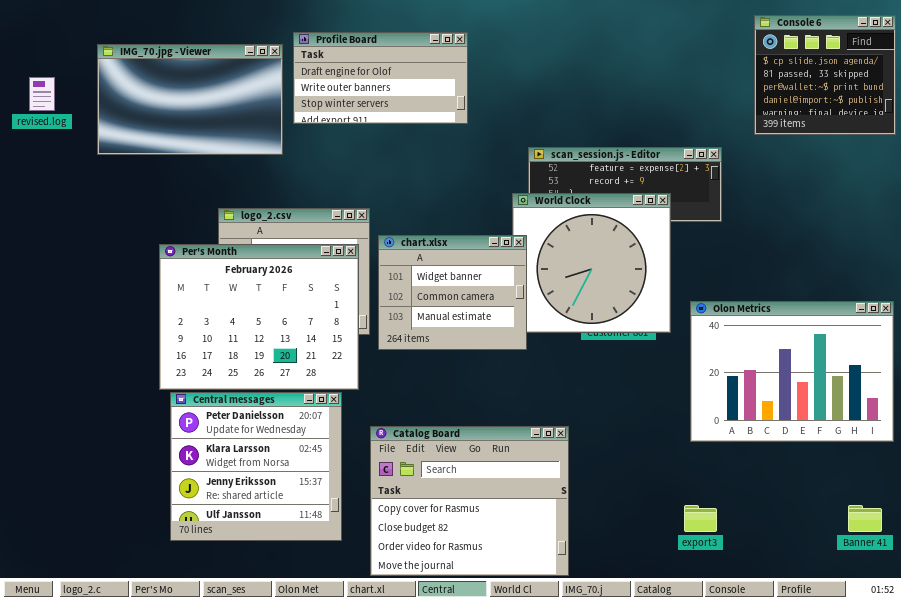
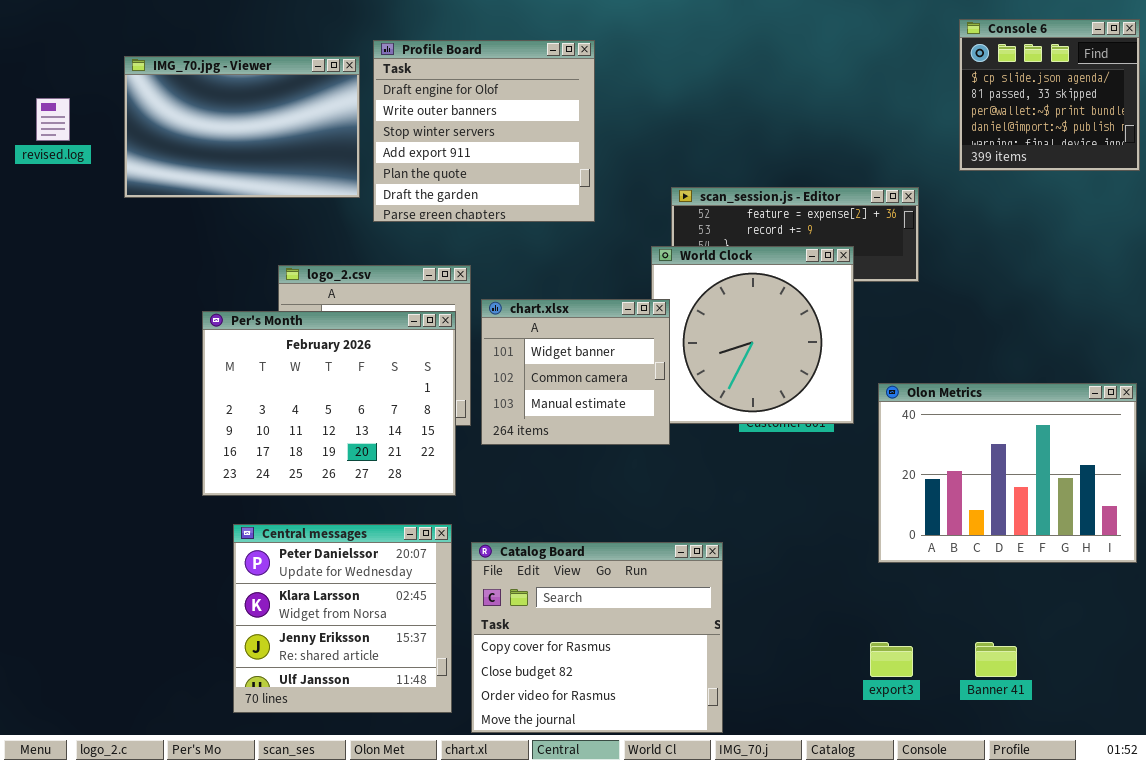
Profile Board: [293,32,468,124] -> [373,40,595,222], resized
Central messages: [170,392,342,541] -> [233,524,452,713], moved
Banner 41: [848,505,882,532] -> [975,642,1017,677], moved

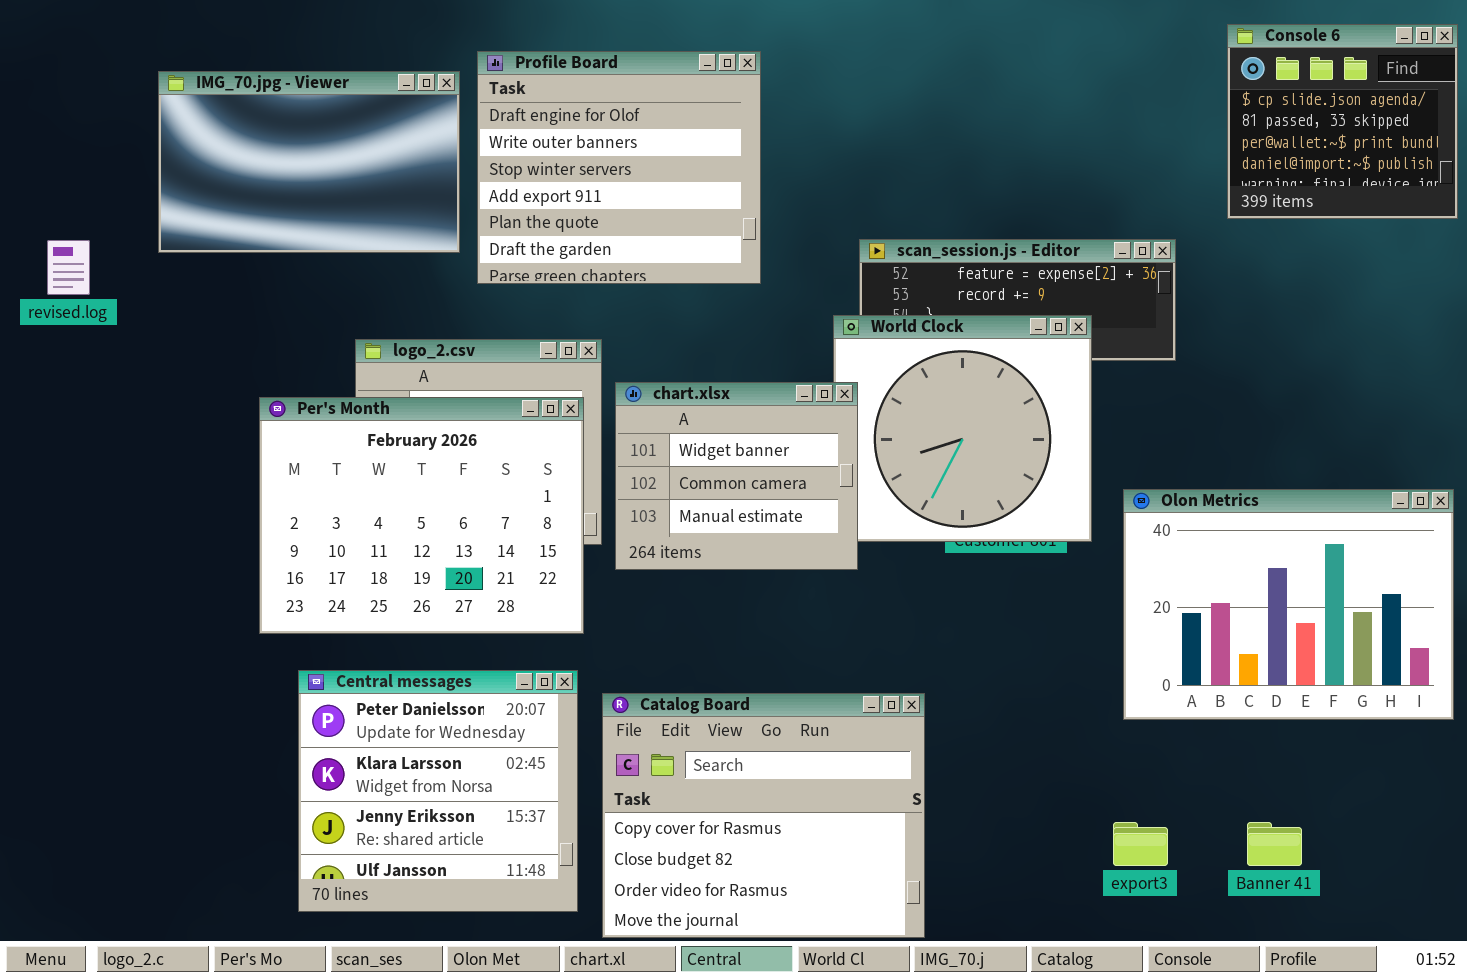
revised.log: [36,98,70,141] -> [47,240,90,295], moved

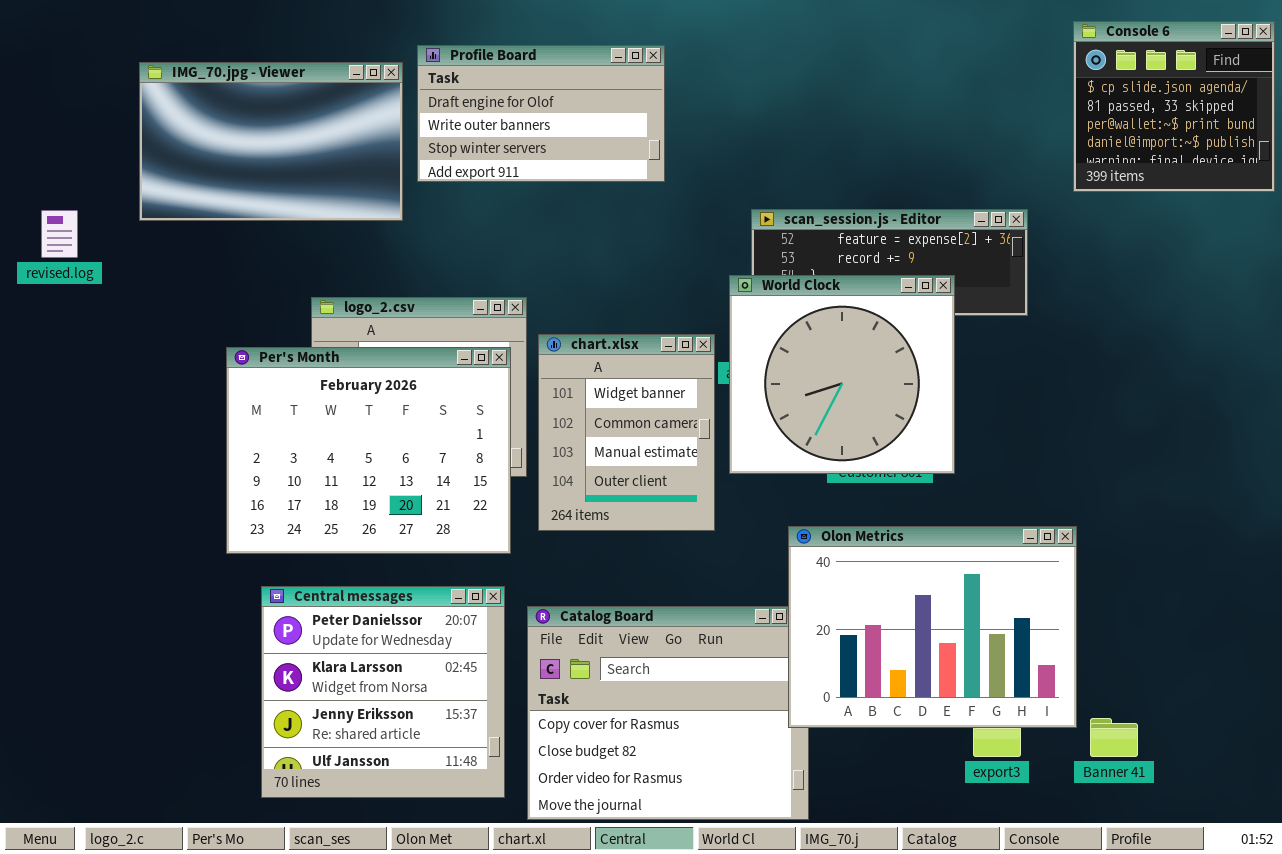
Profile Board: [477,51,761,284] -> [417,45,665,182], resized
chart.xlsx: [615,382,858,570] -> [538,334,715,531], resized
Olon Metrics: [1123,489,1454,720] -> [788,526,1077,728], moved

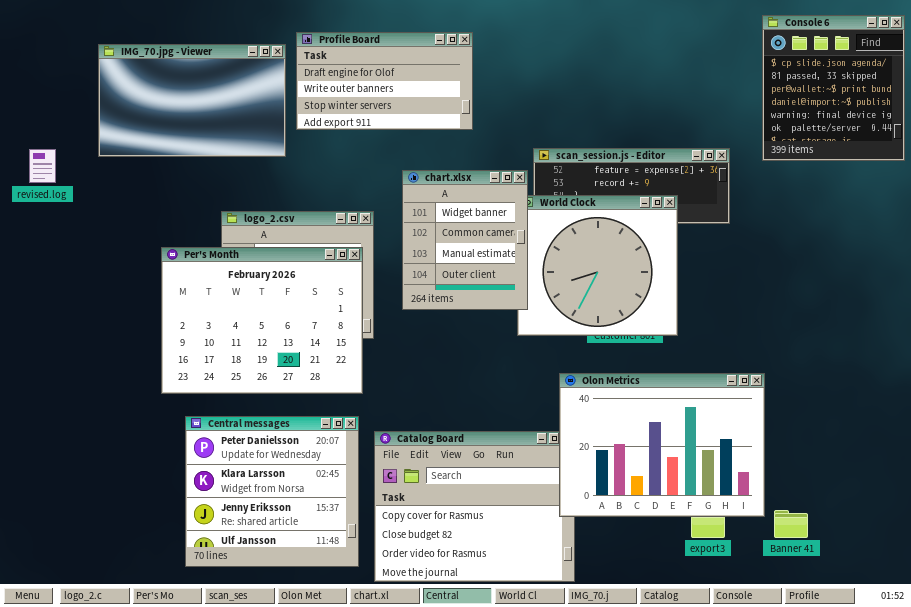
Console 6: [1073,21,1275,192] -> [762,15,905,161], resized
chart.xlsx: [538,334,715,531] -> [402,170,528,310], moved

